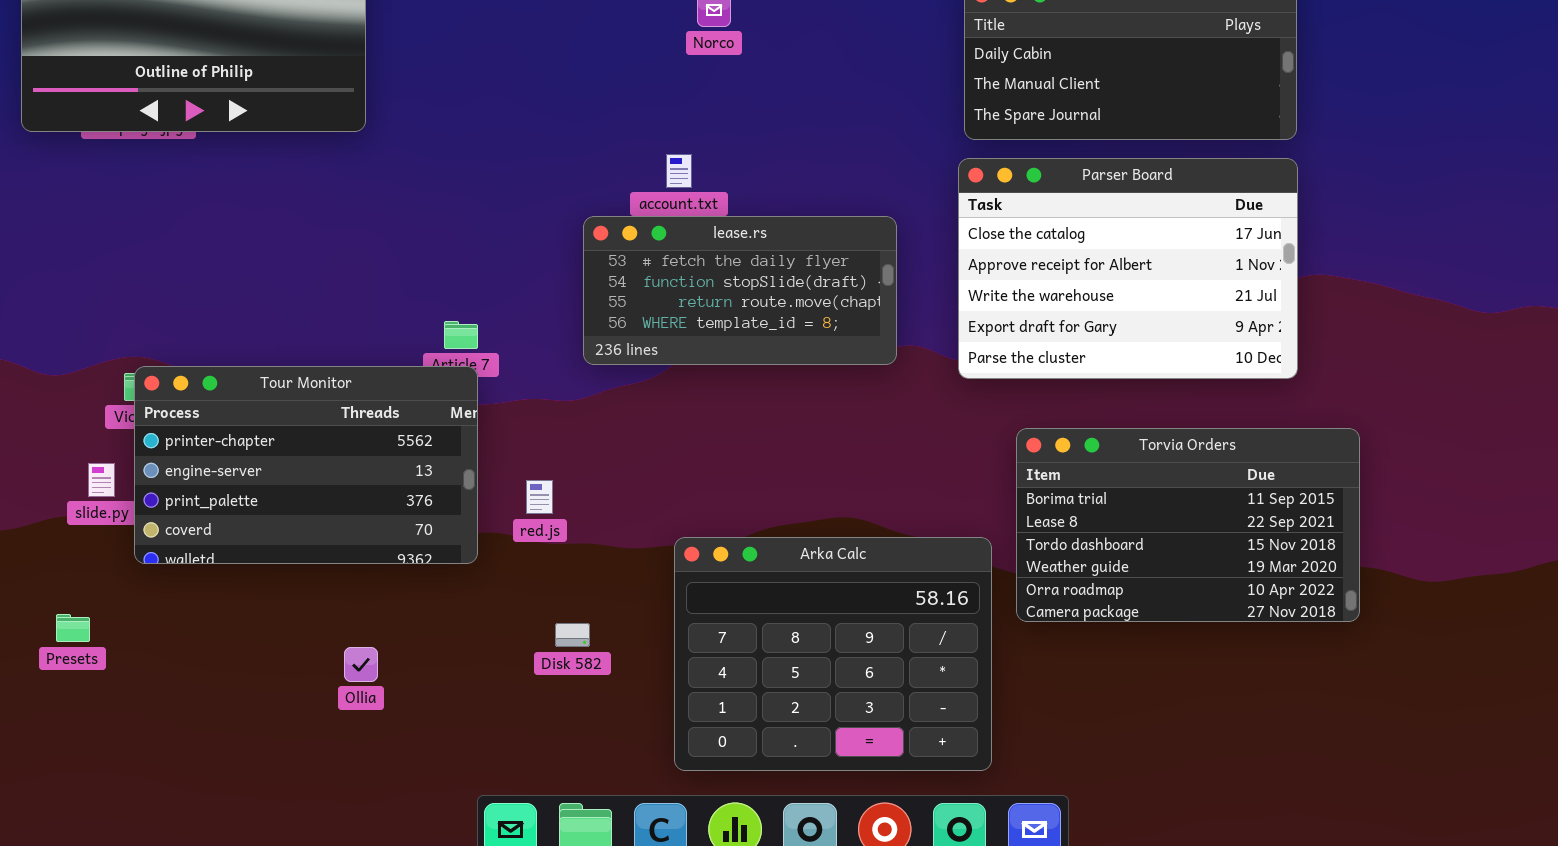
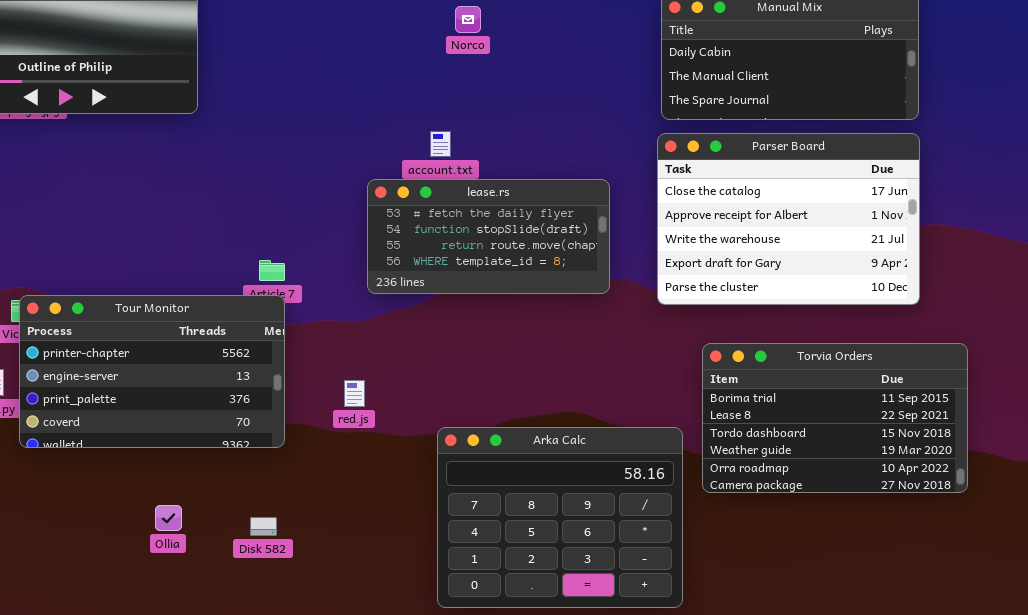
red.js: [526,480,553,514] -> [344,380,365,407], moved
Disk 582: [555,623,590,647] -> [250,517,277,536], moved
Ollia: [344,647,378,682] -> [155,505,182,531], moved

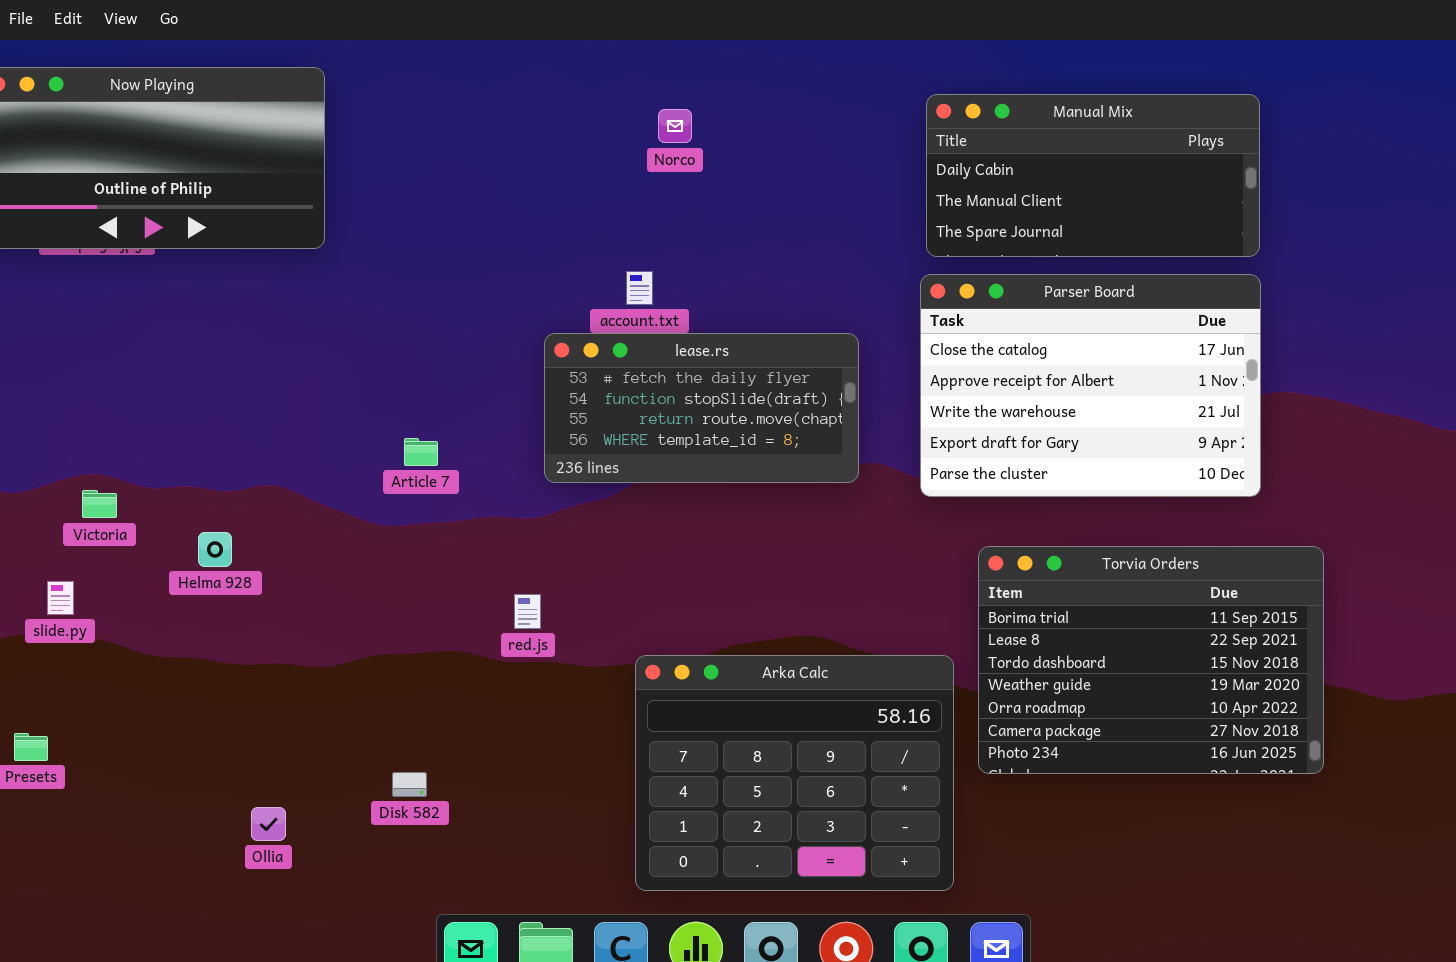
Tour Monitor: [19,295,285,448] -> none, closed
Torvia Orders: [702,343,968,493] -> [978,546,1324,774], resized
Ollia: [155,505,182,531] -> [251,807,286,841], moved

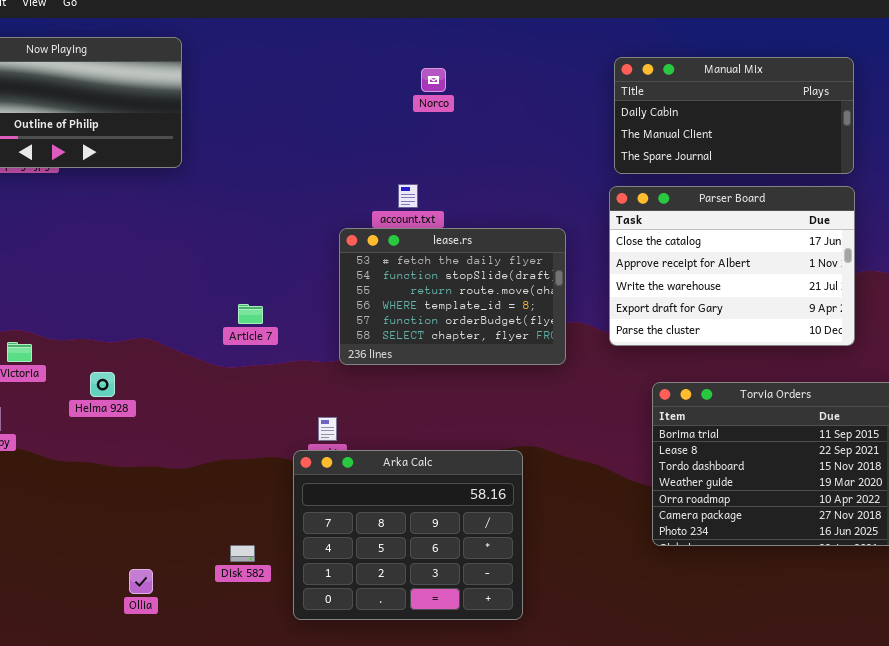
lease.rs: [544,333,859,483] -> [339,228,566,365], resized
Arka Calc: [635,655,954,891] -> [293,450,523,620], moved

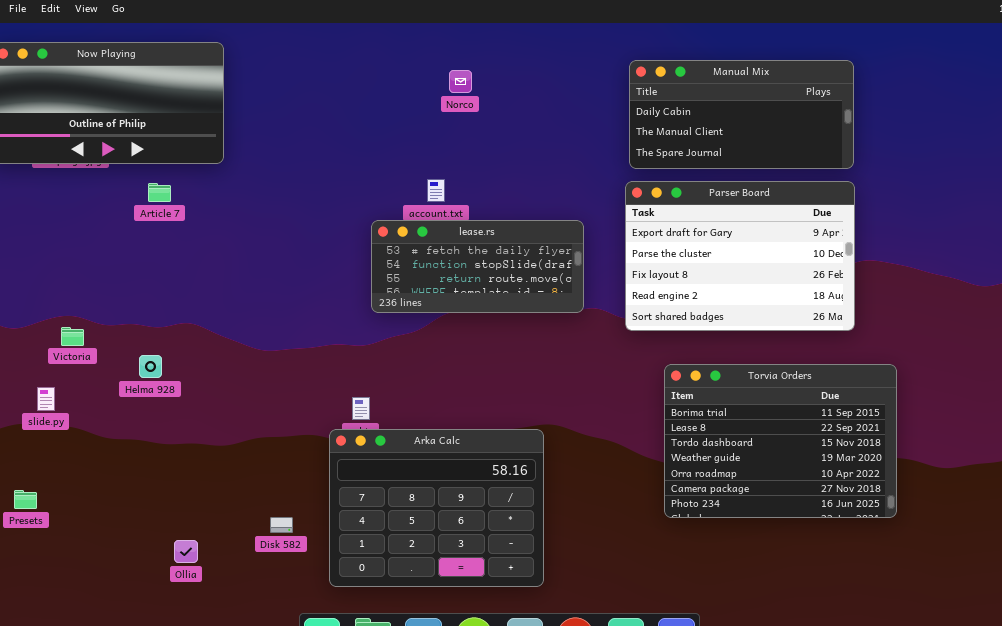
Parser Board: [609,186,855,346] -> [625,181,855,331], scrolled down 3 rows
lease.rs: [339,228,566,365] -> [371,220,584,313], resized
Article 7: [238,304,263,324] -> [148,183,171,202], moved

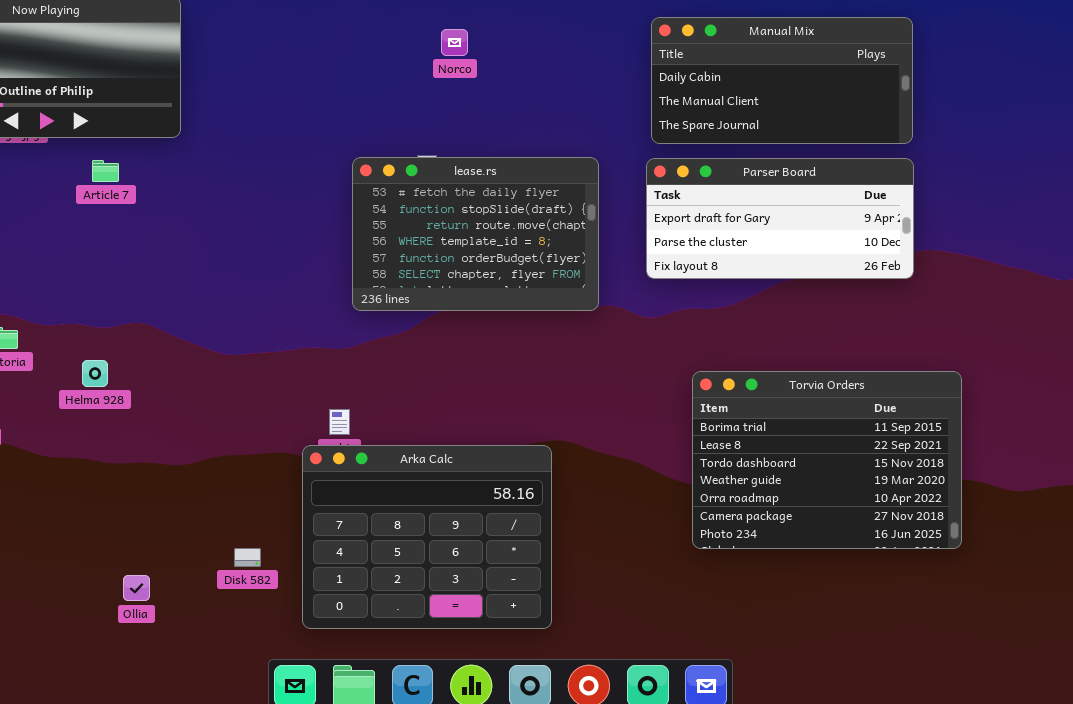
Parser Board: [625,181,855,331] -> [646,158,914,279], resized
lease.rs: [371,220,584,313] -> [352,157,599,311], resized

